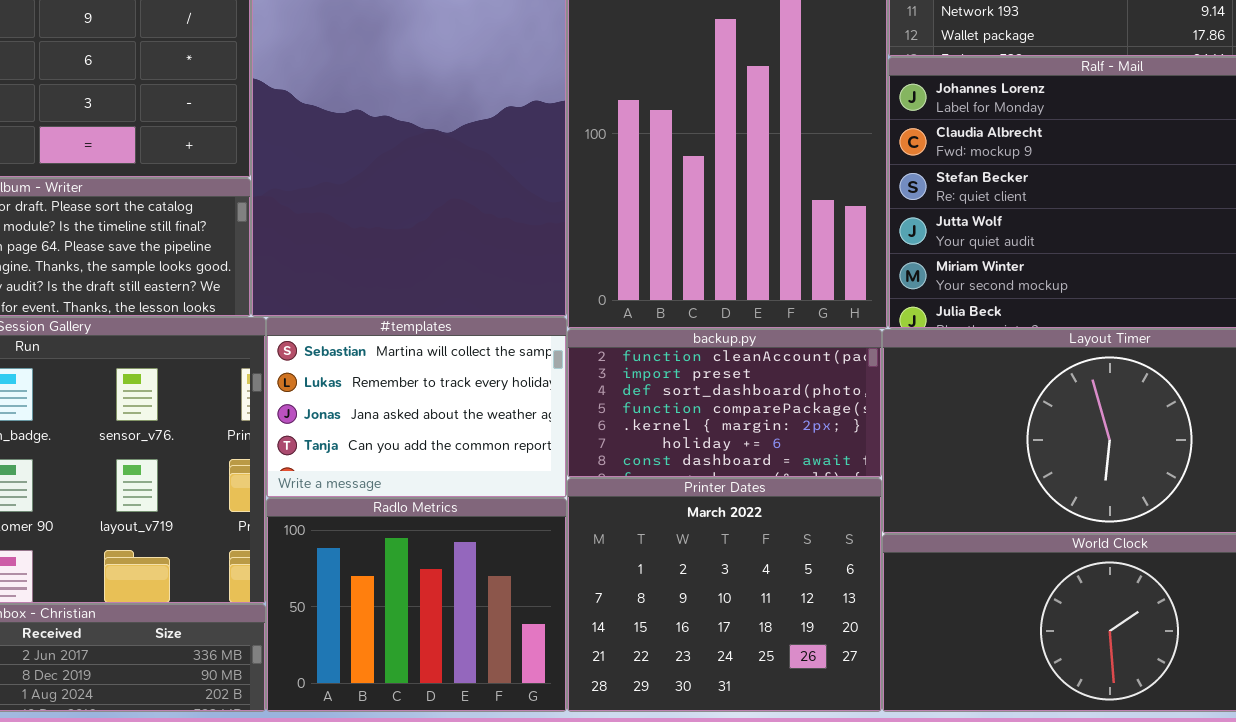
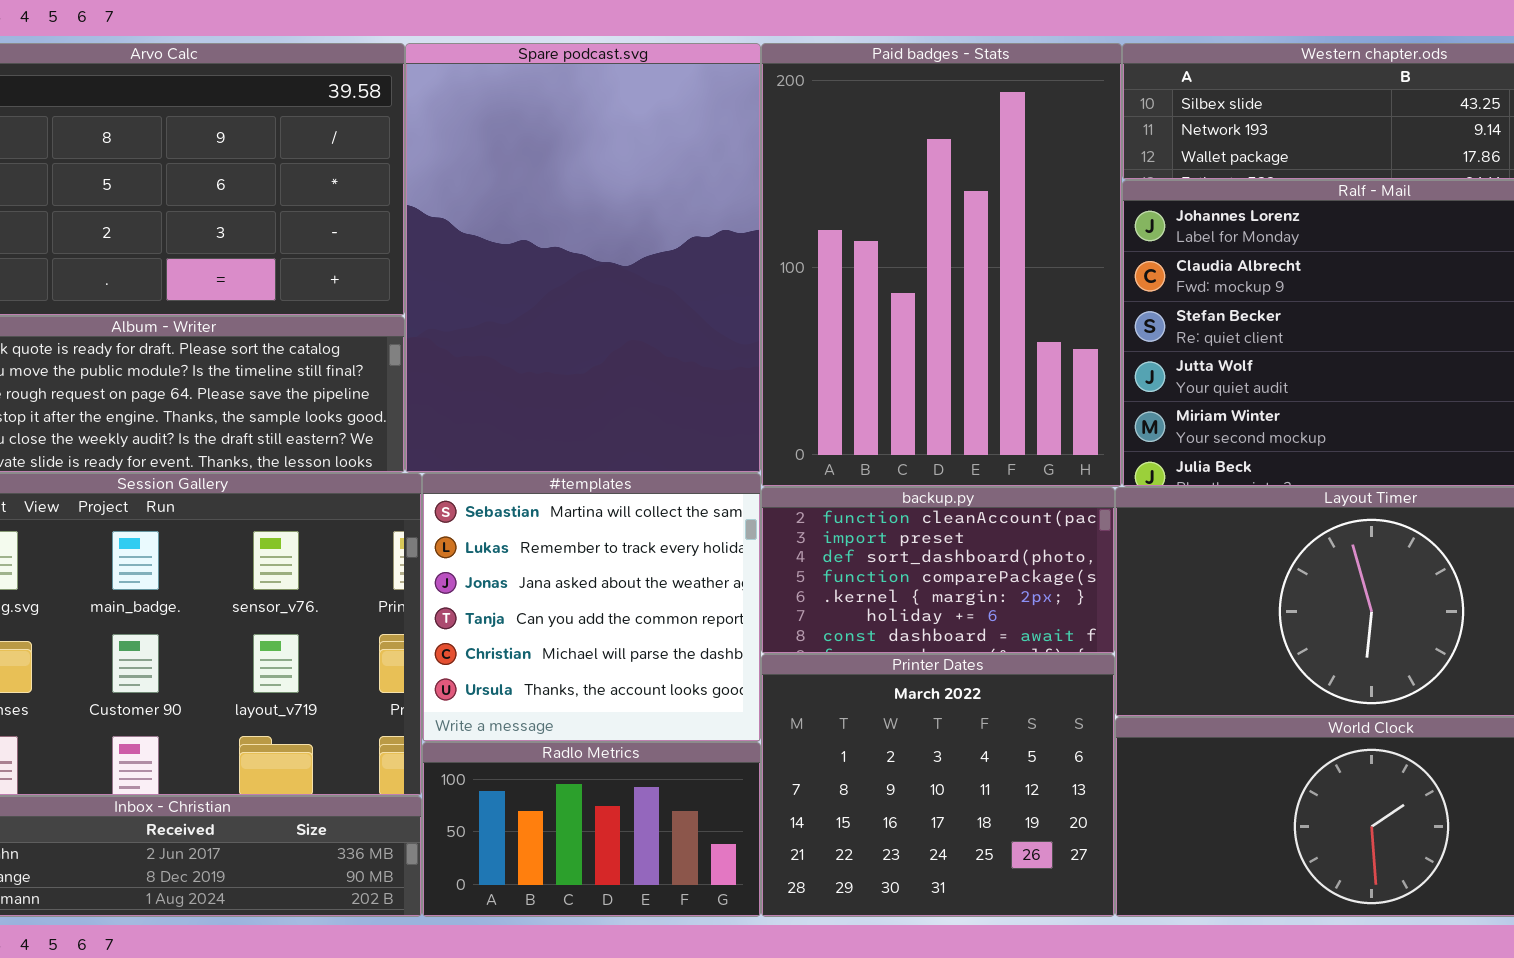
#templates: [266,317,567,498] -> [422,473,761,742], resized
Radlo Metrics: [266,498,567,712] -> [422,742,761,917], resized

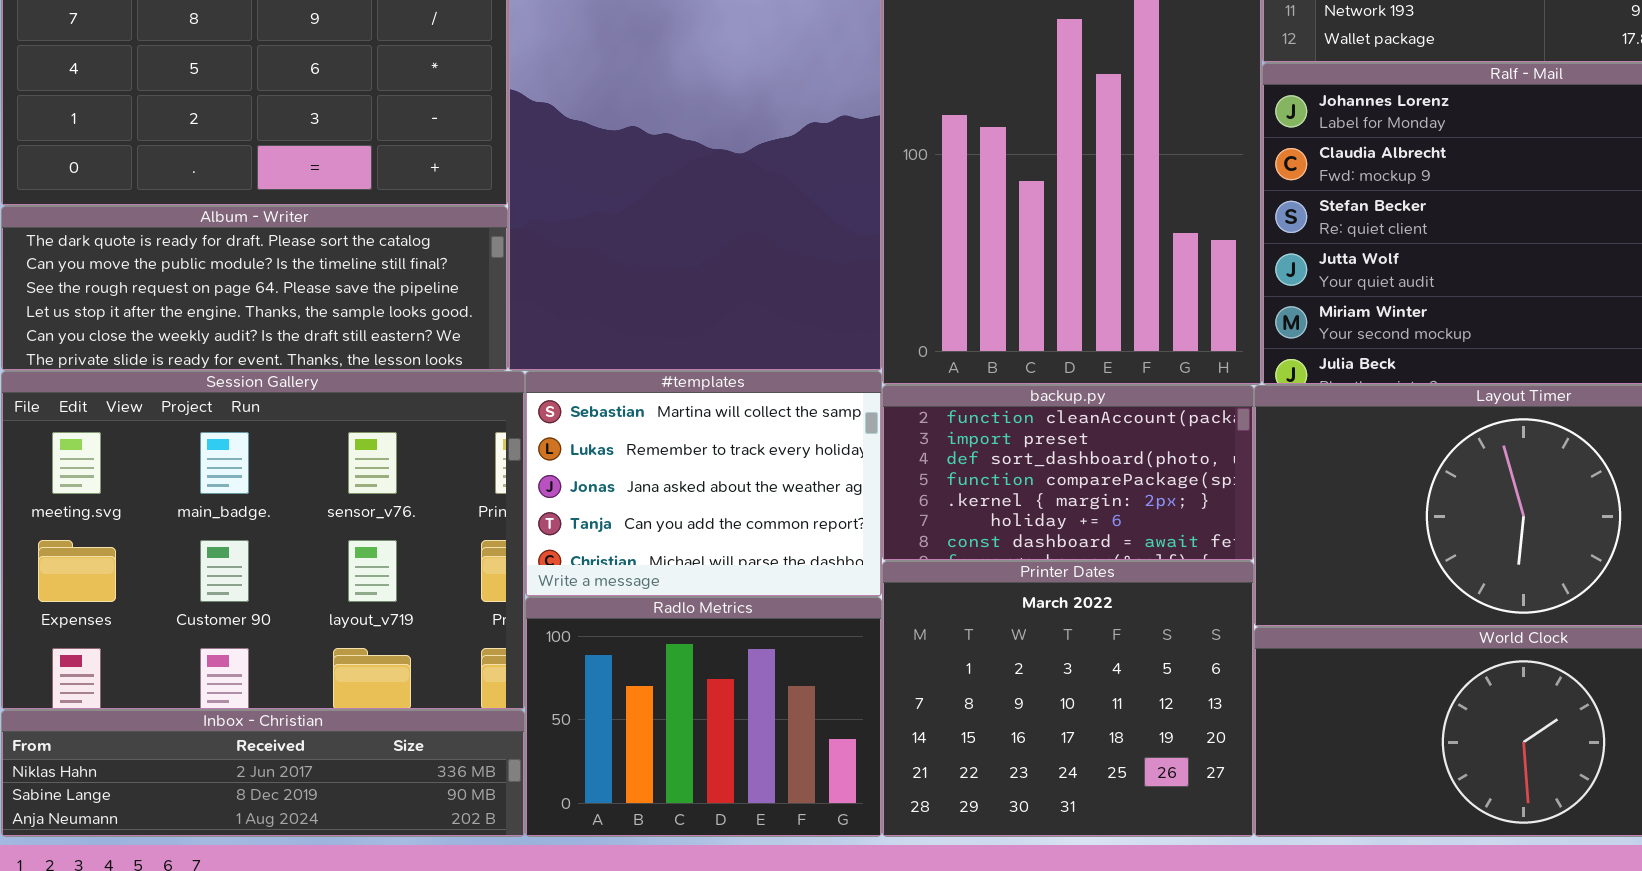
#templates: [422,473,761,742] -> [525,371,882,597], resized
Radlo Metrics: [422,742,761,917] -> [525,597,882,837], resized

